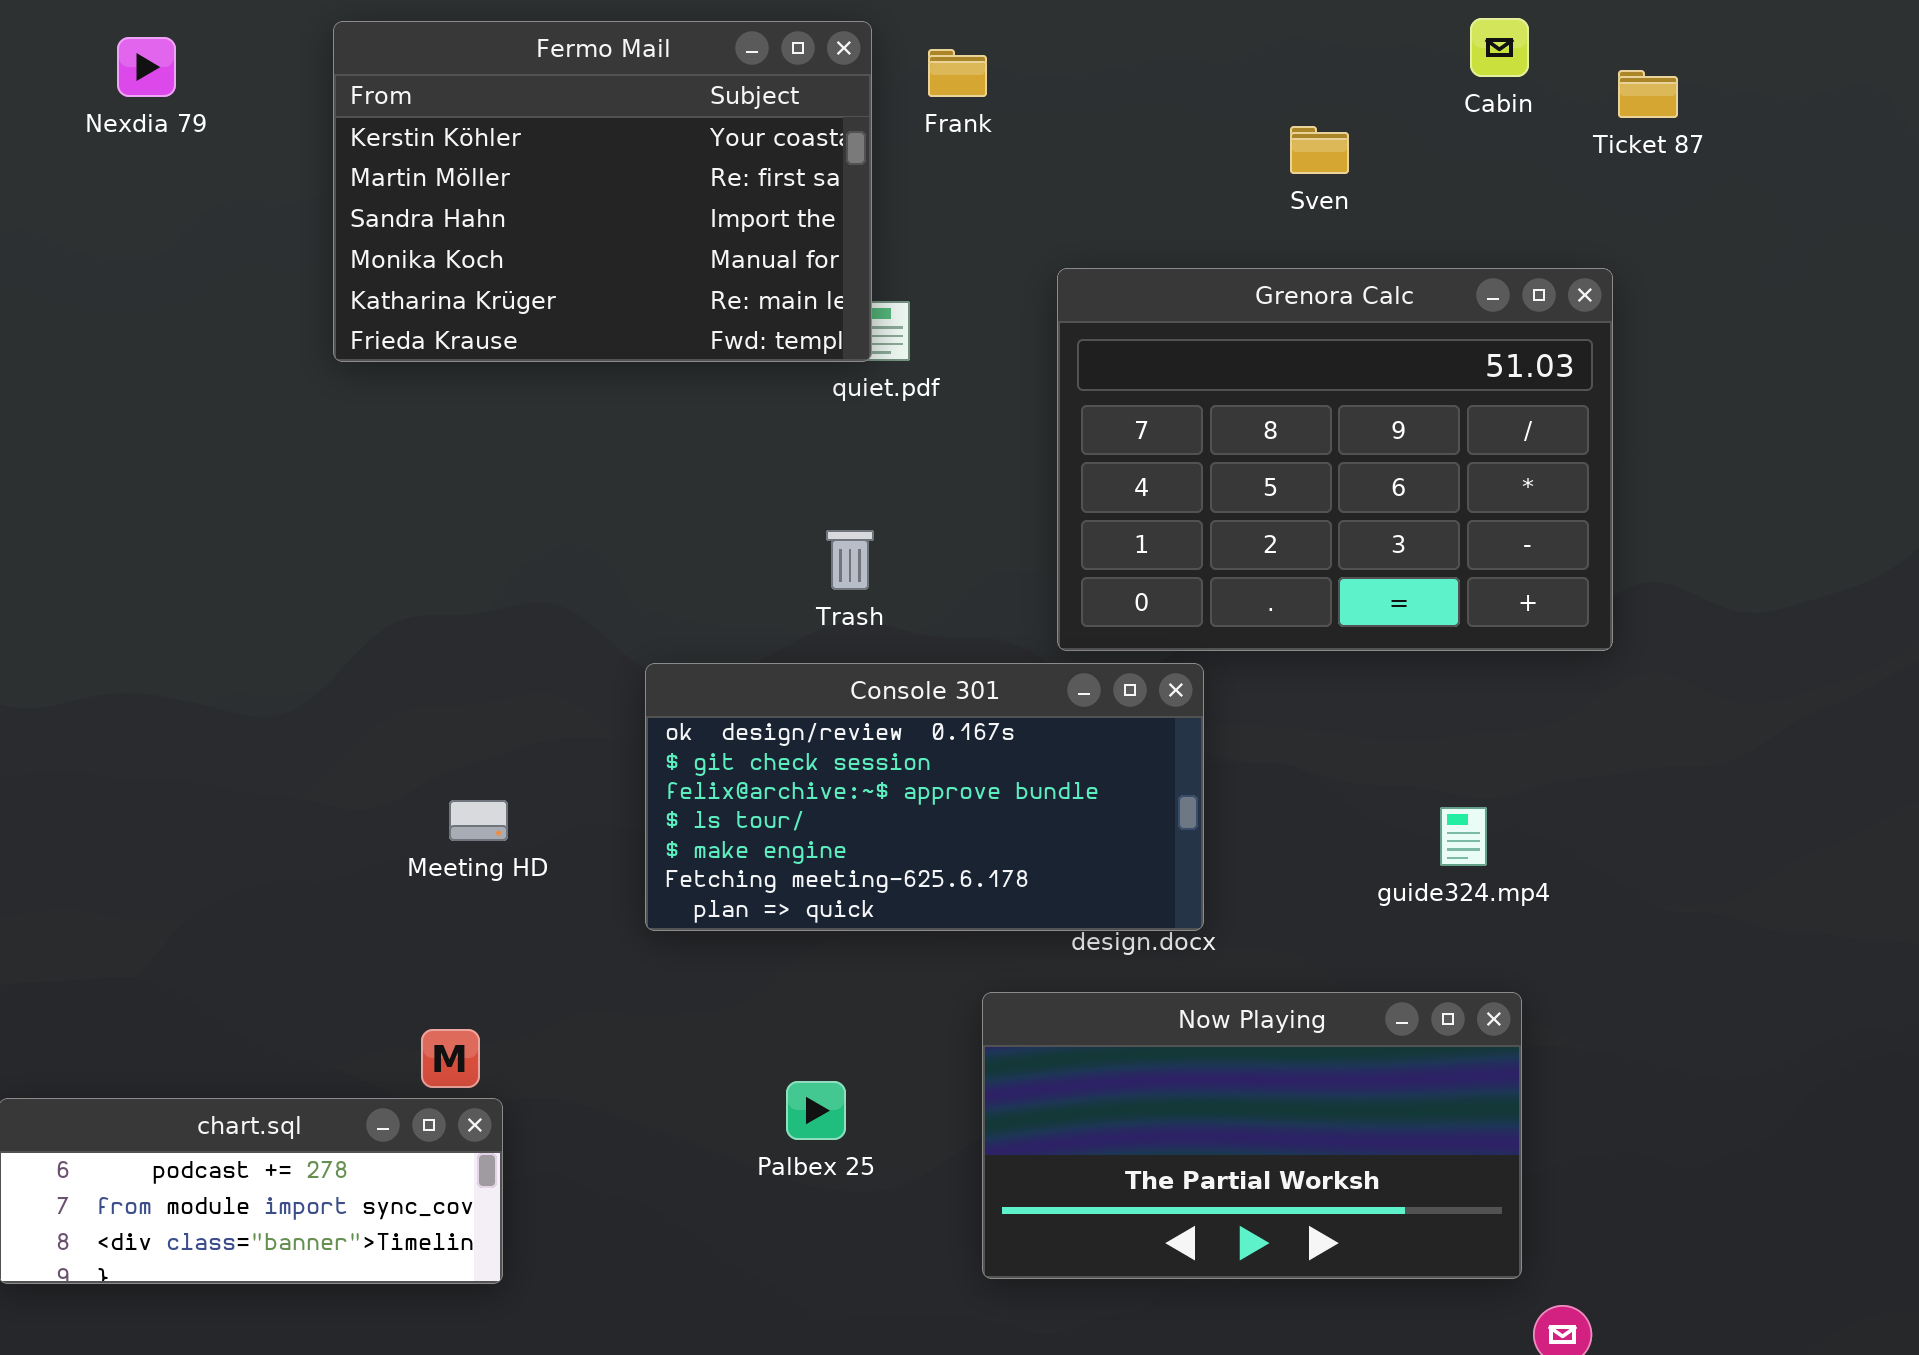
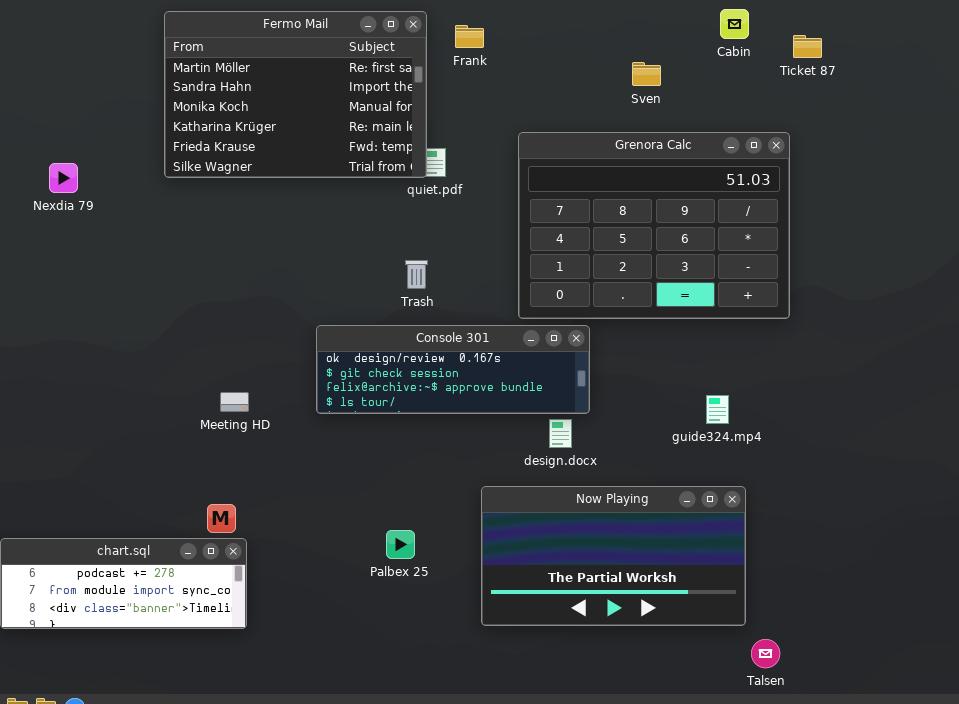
Fermo Mail: [333,21,872,362] -> [164,11,427,178], scrolled down 1 row
Nexdia 79: [117,37,176,97] -> [49,163,78,193], moved
Console 301: [645,663,1204,931] -> [316,325,590,414], resized

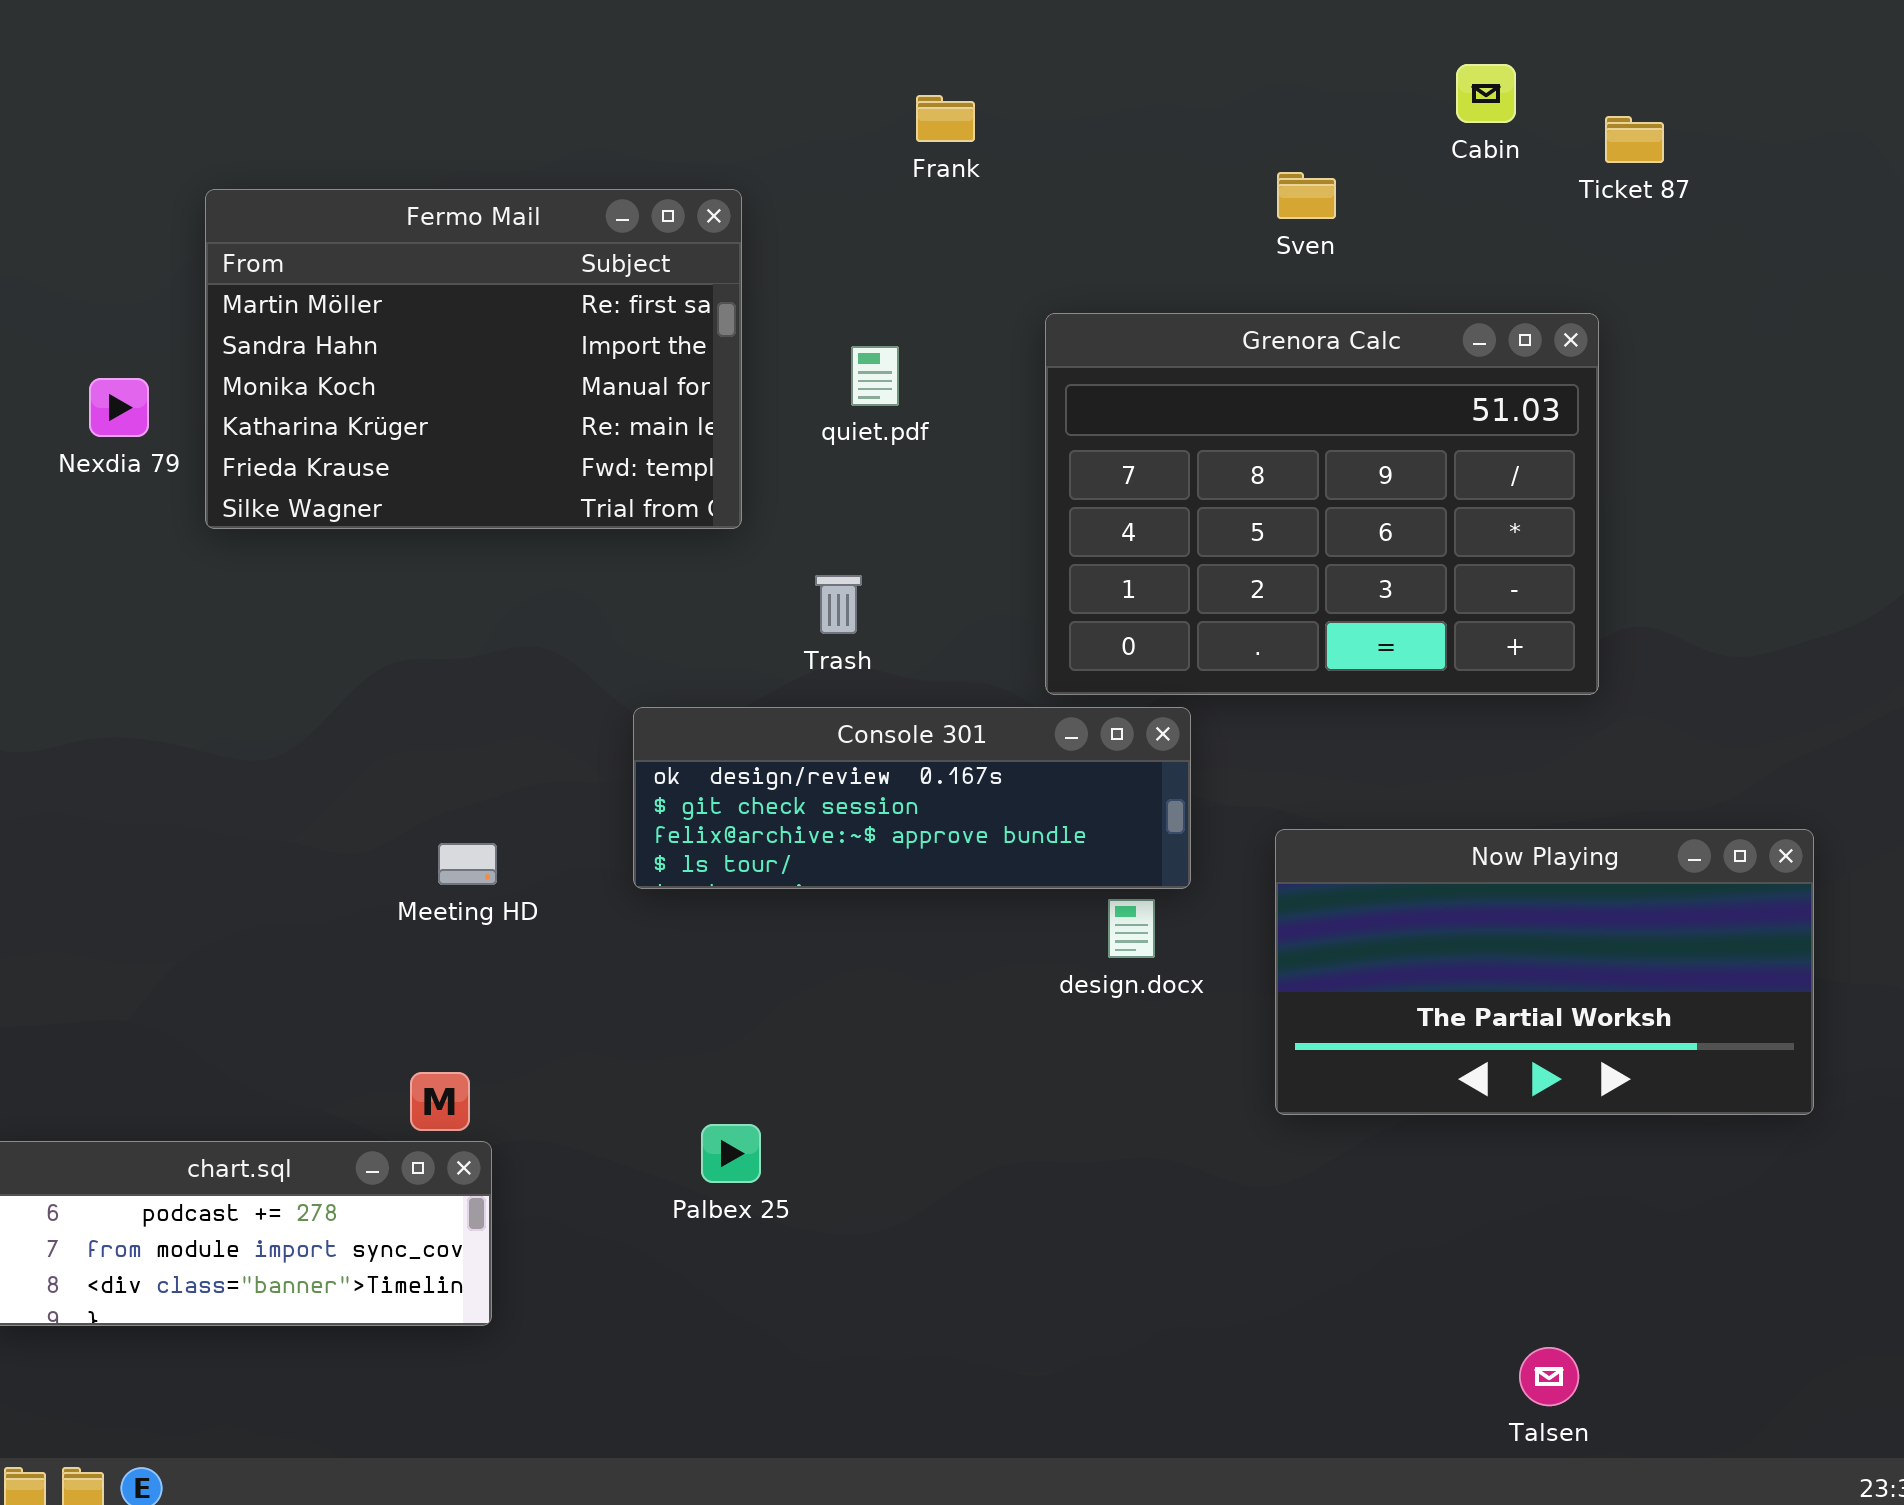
Fermo Mail: [164,11,427,178] -> [205,189,742,529], moved
Now Playing: [481,486,746,626] -> [1275,829,1814,1115], moved
Palbex 25: [386,530,415,559] -> [701,1124,761,1183], moved

